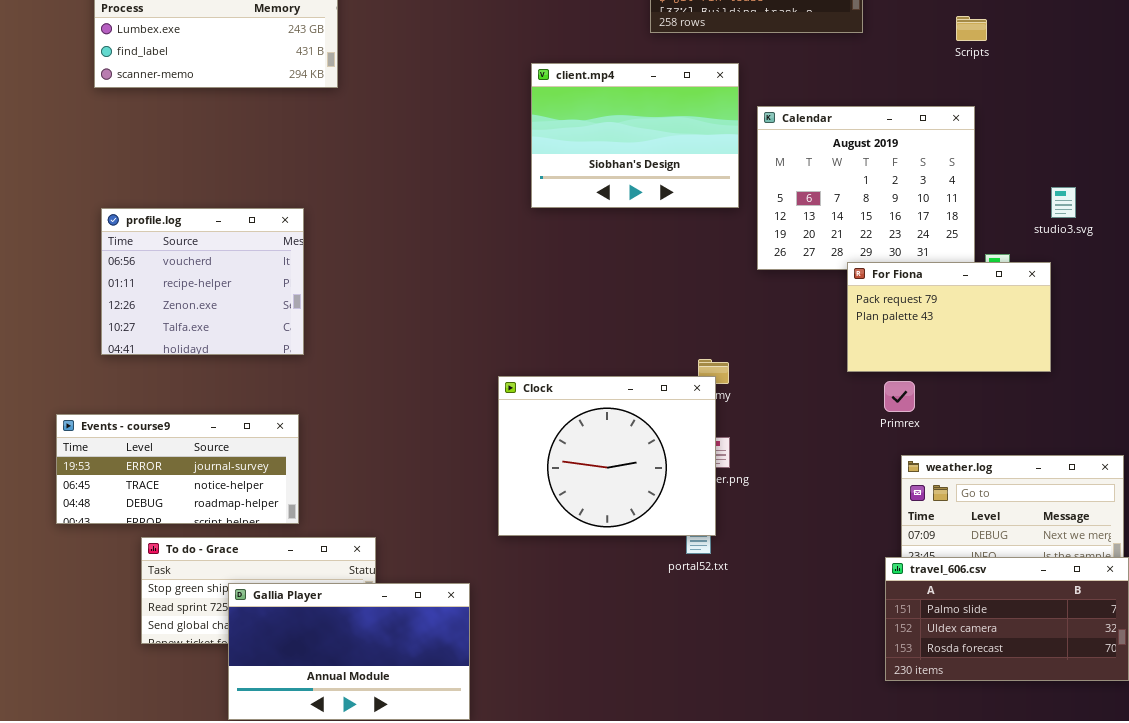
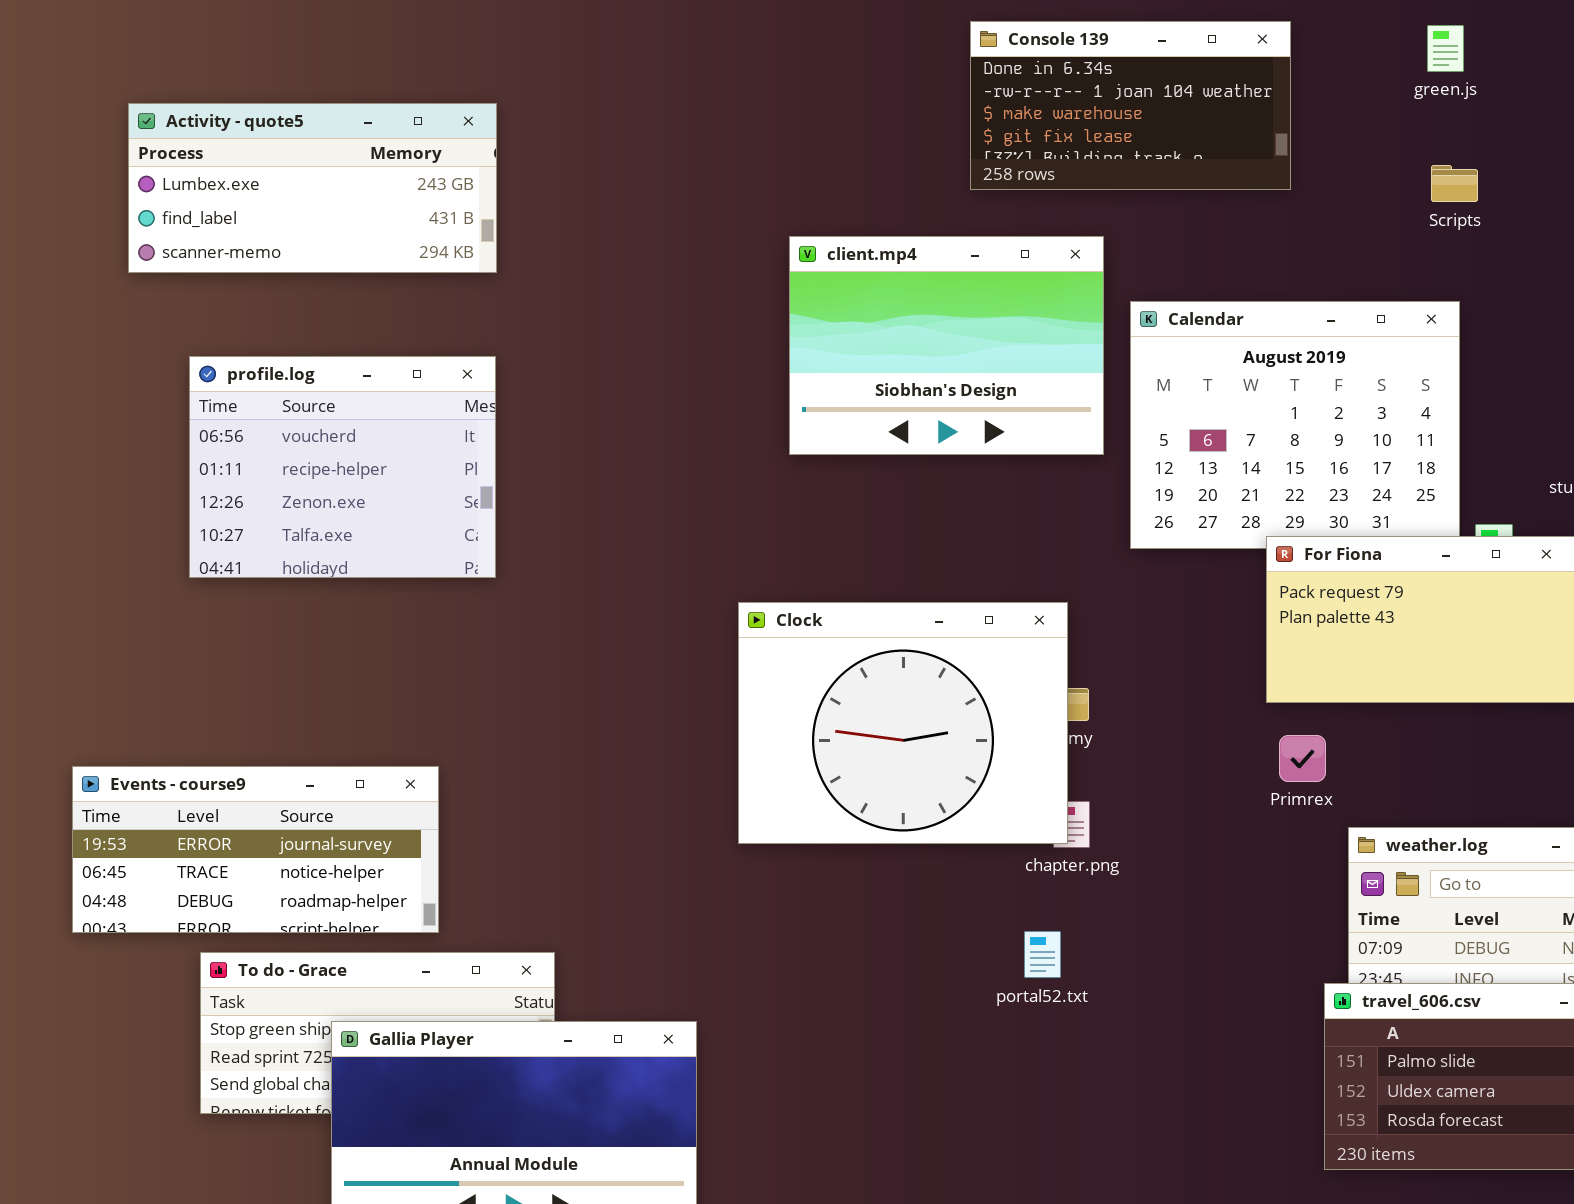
profile.log: [101,208,304,355] -> [189,356,496,578], moved
Clock: [498,376,716,536] -> [738,602,1068,844], moved
Primrex: [884,381,915,412] -> [1279,735,1326,782], moved

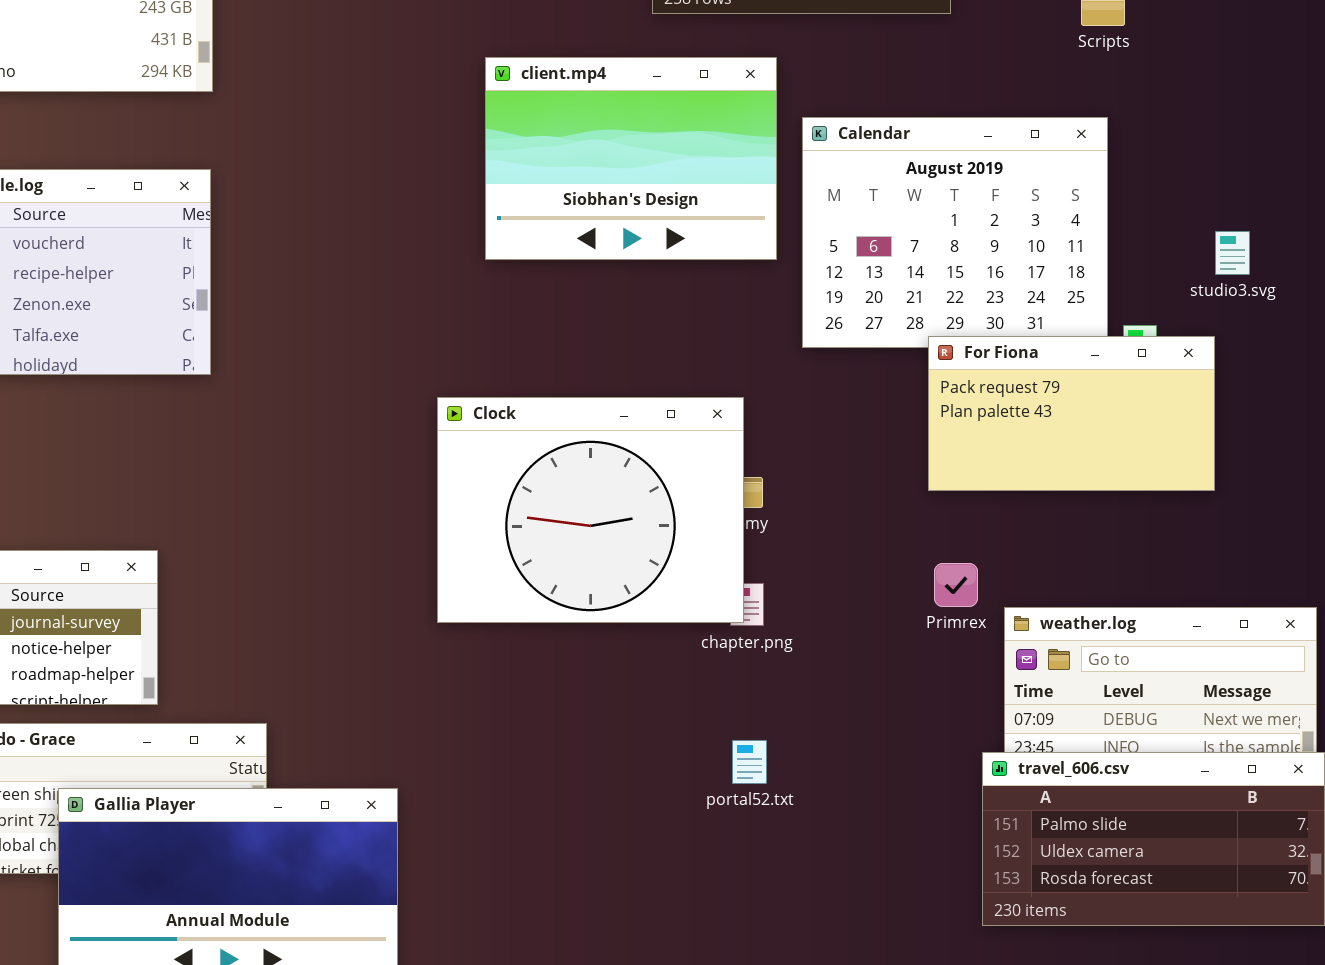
Primrex: [1279,735,1326,782] -> [934,563,978,607], moved
portal52.txt: [1024,931,1061,978] -> [732,740,767,784], moved

